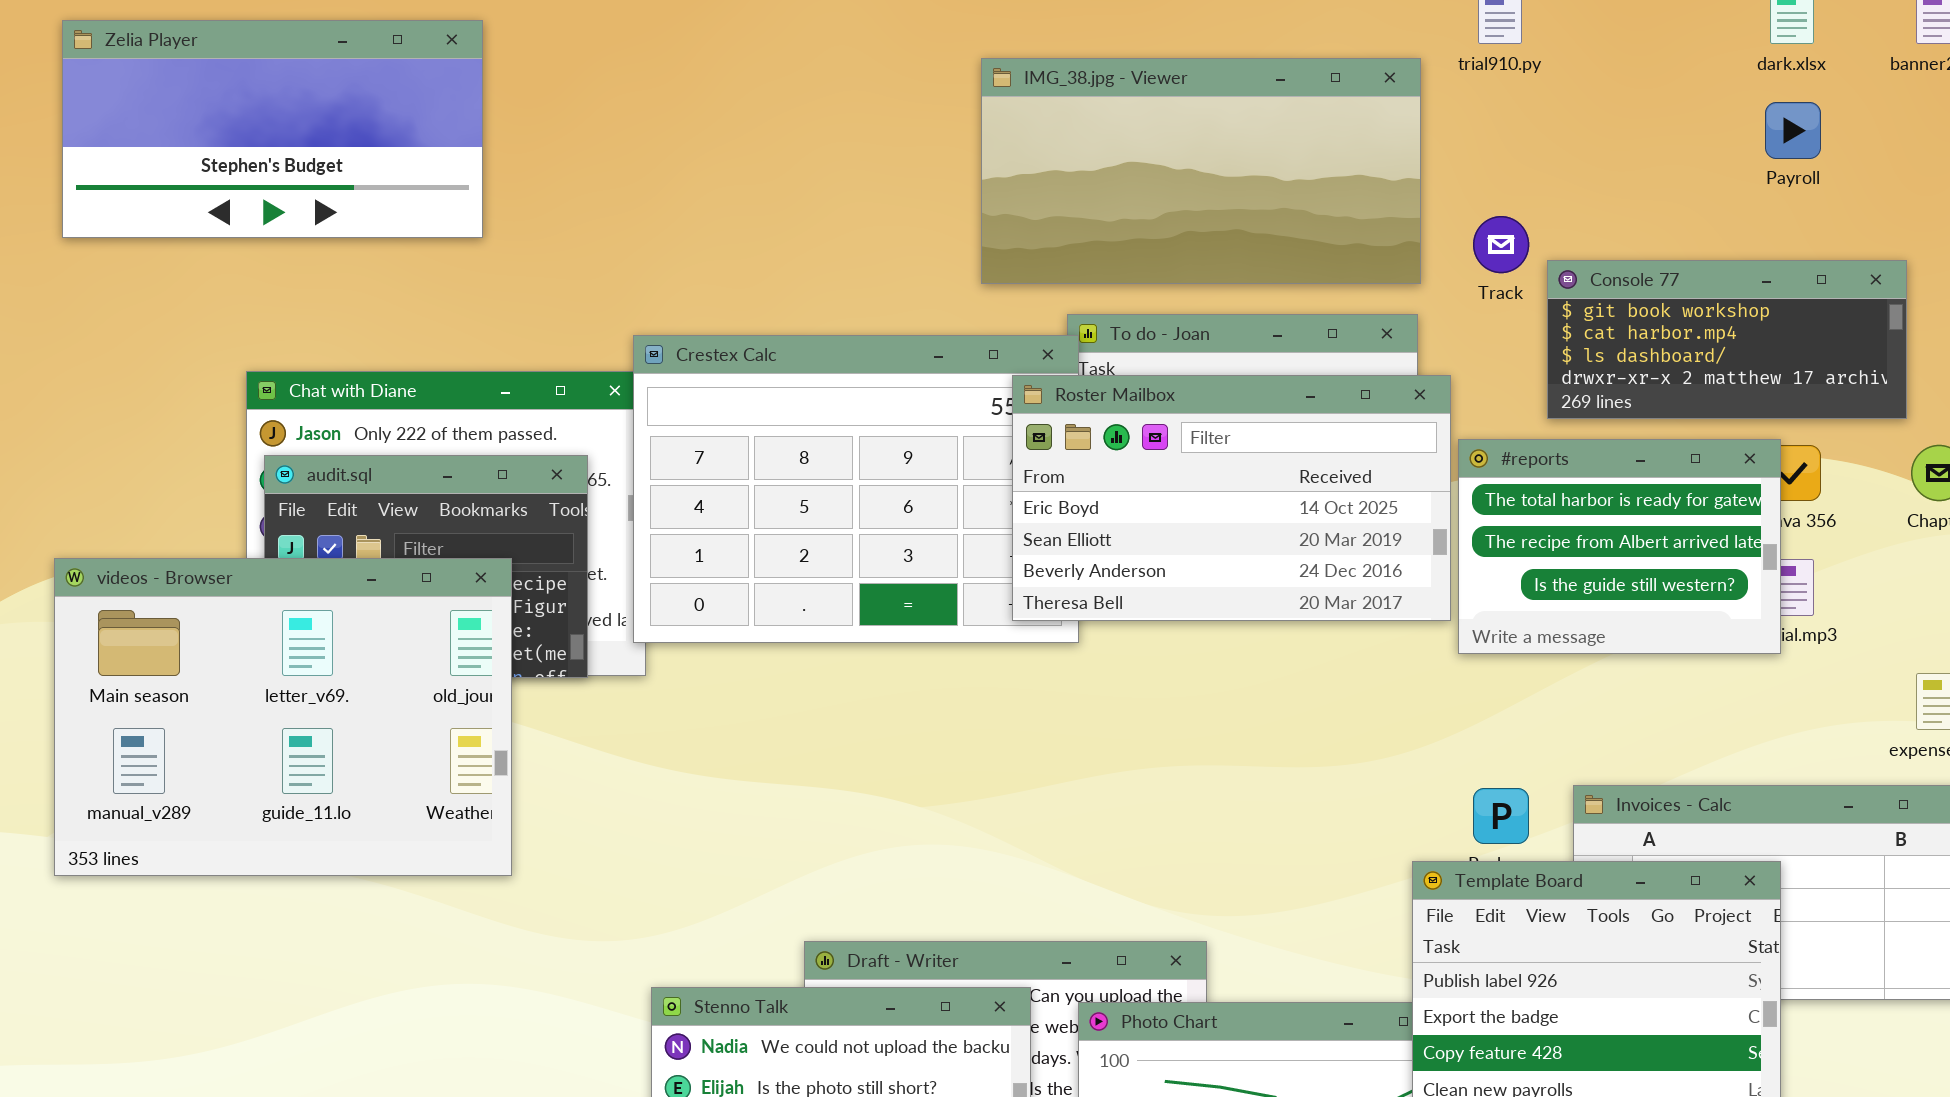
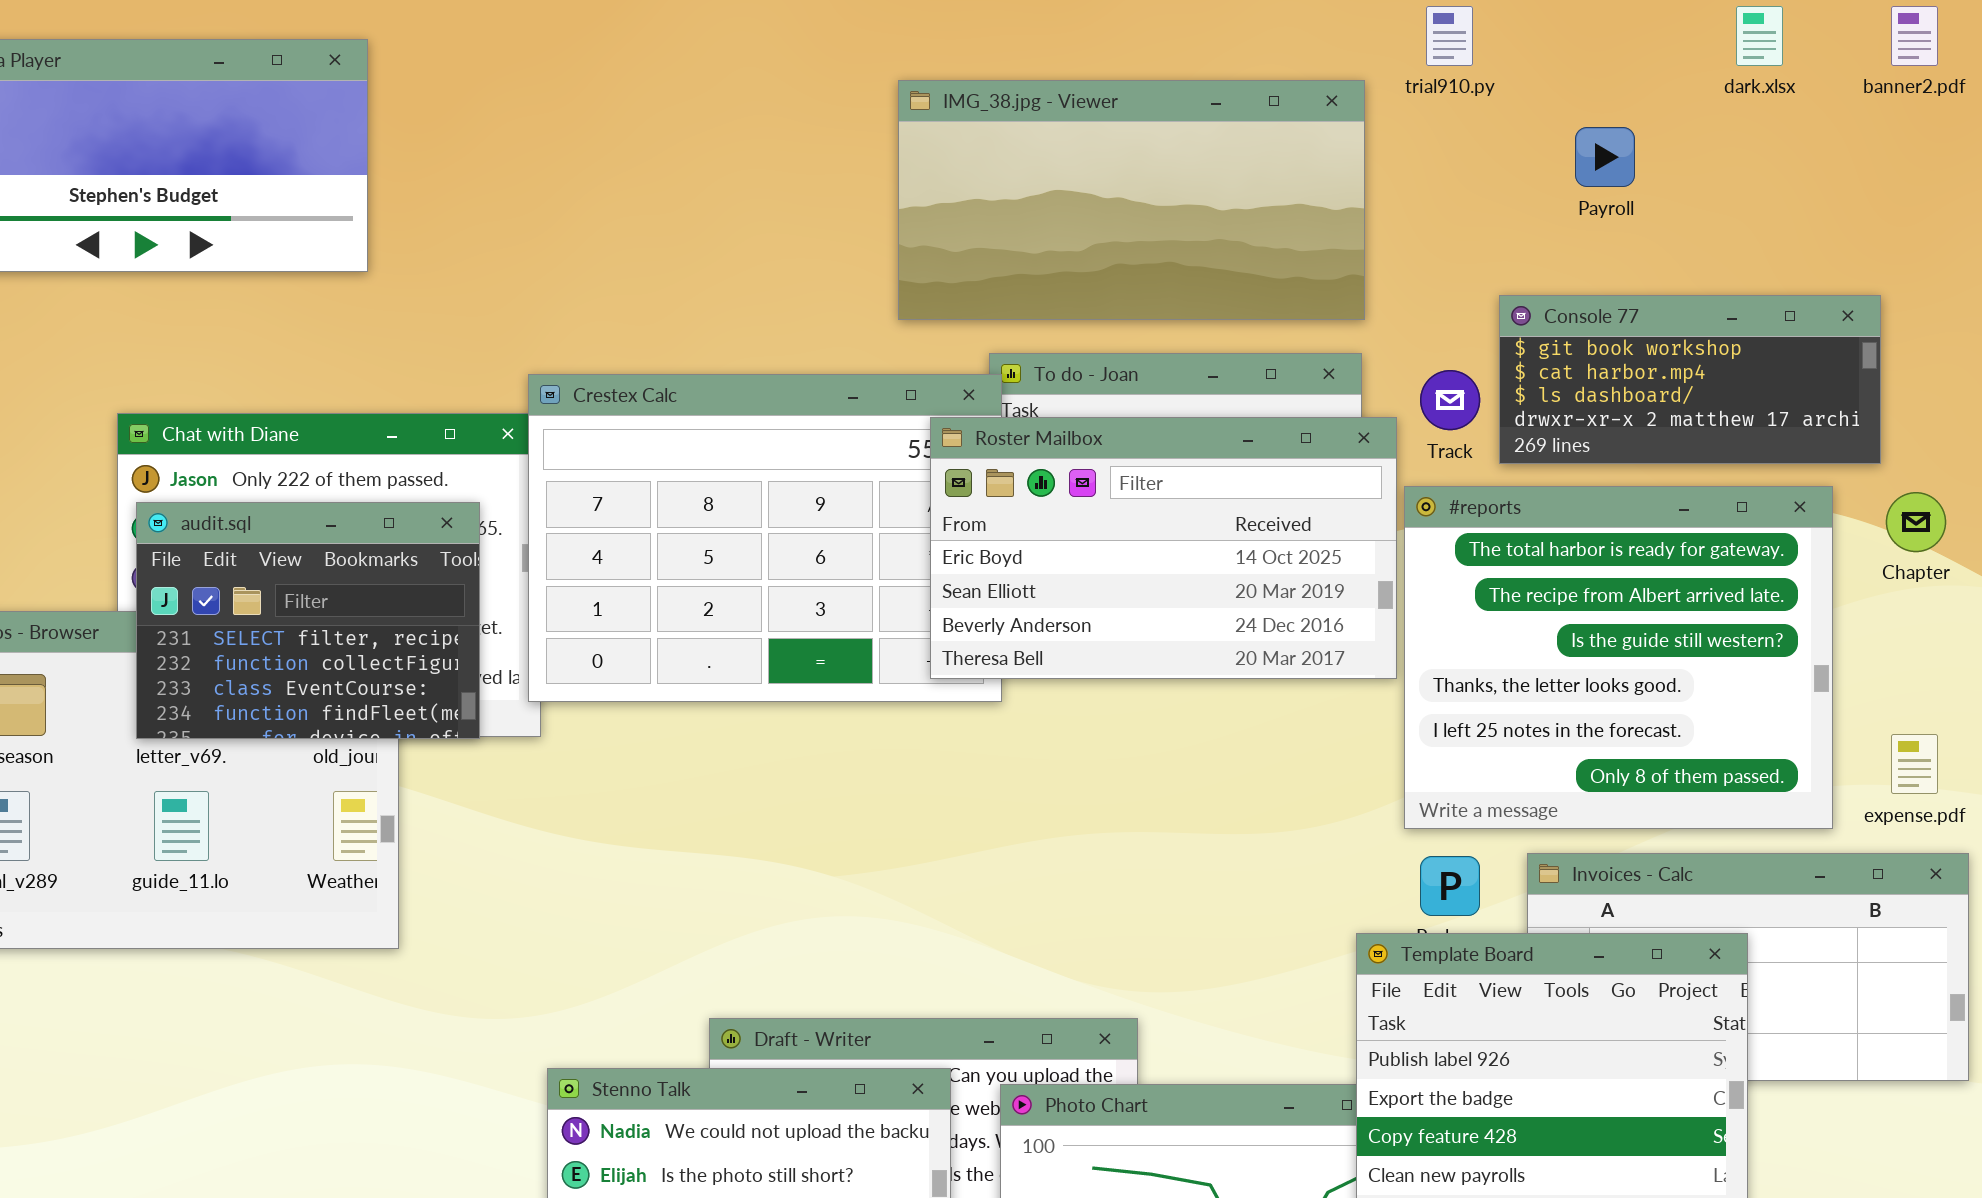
Payroll: [1765,102,1821,159] -> [1575,127,1635,187], moved
Track: [1473,216,1529,273] -> [1420,370,1480,430], moved
#reports: [1458,439,1781,654] -> [1404,486,1833,829], resized
audit.sql: [264,455,588,678] -> [136,502,480,739], raised

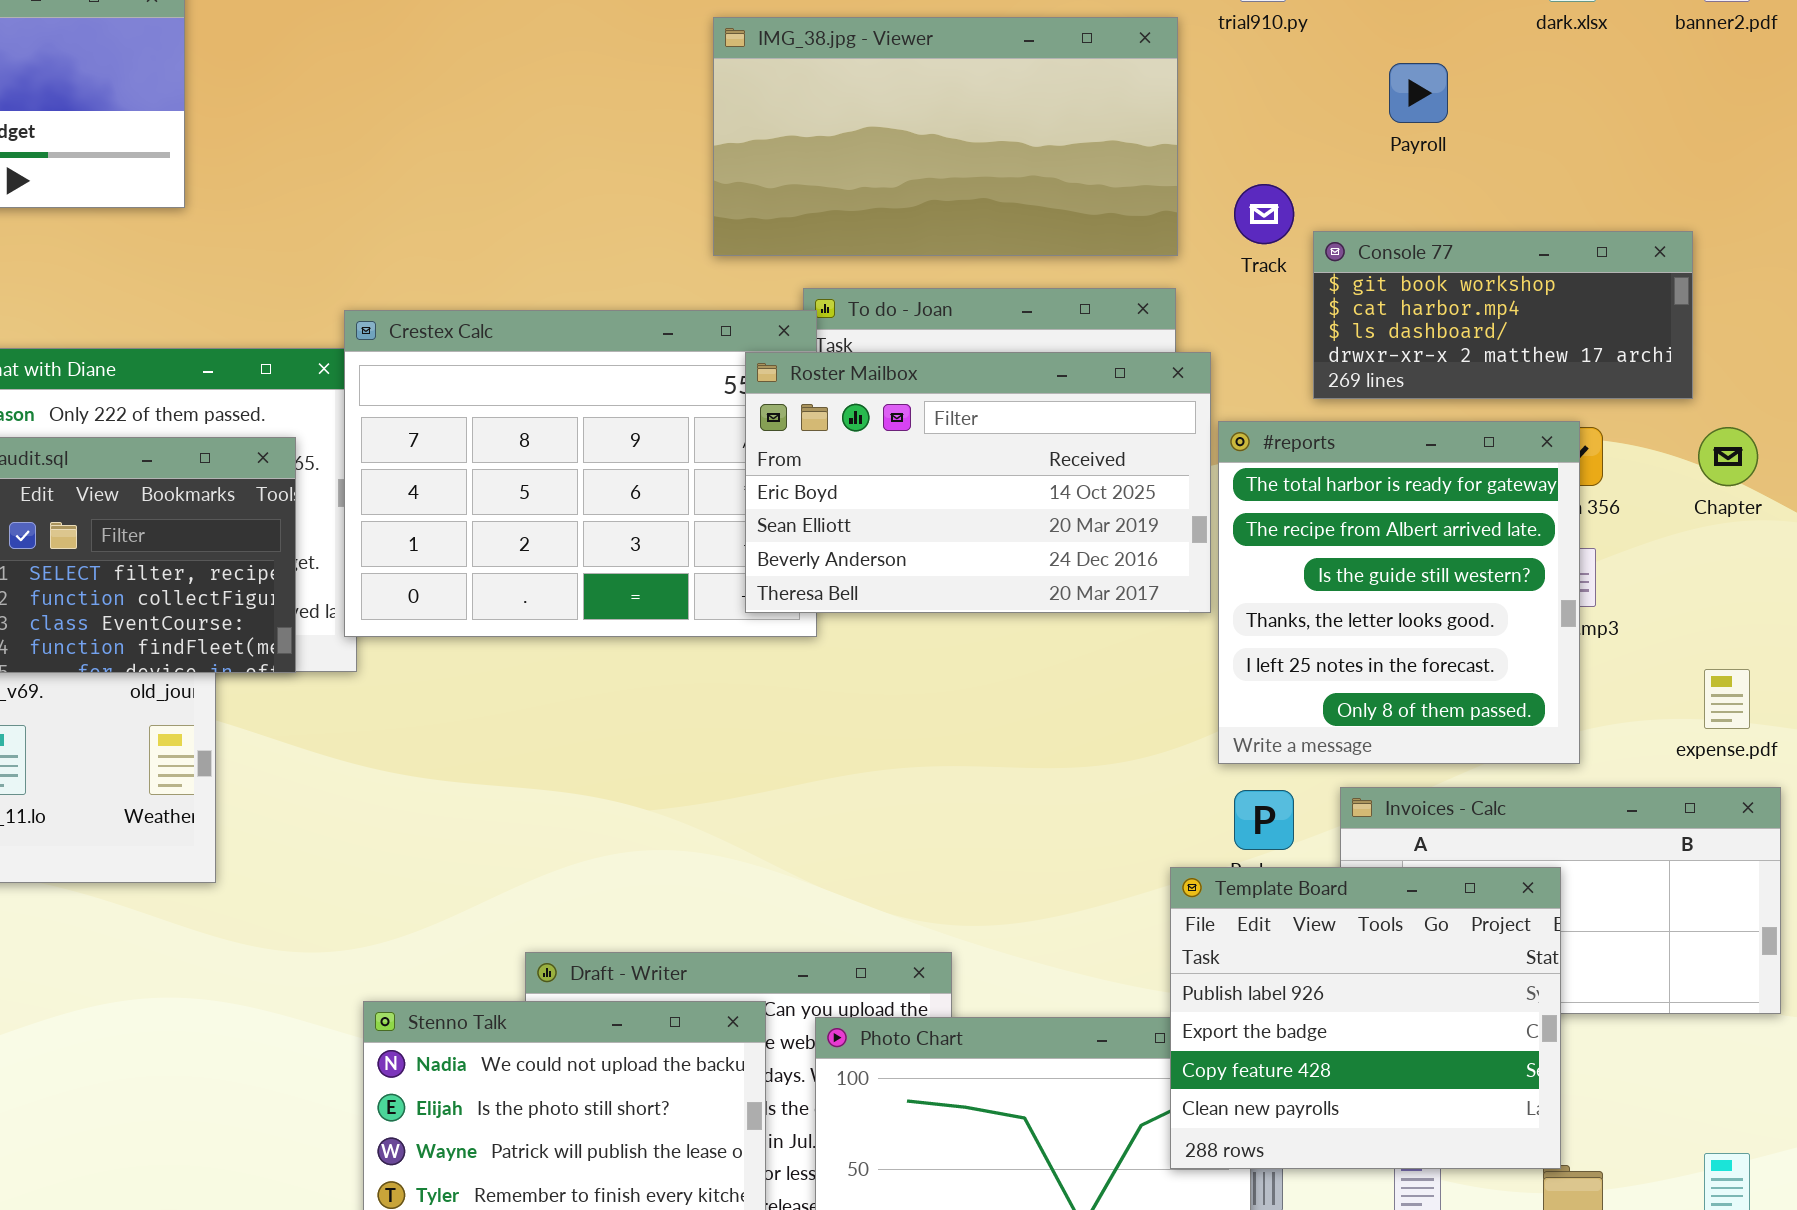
Track: [1420,370,1480,430] -> [1234,184,1294,244], moved
#reports: [1404,486,1833,829] -> [1218,421,1580,764], resized

